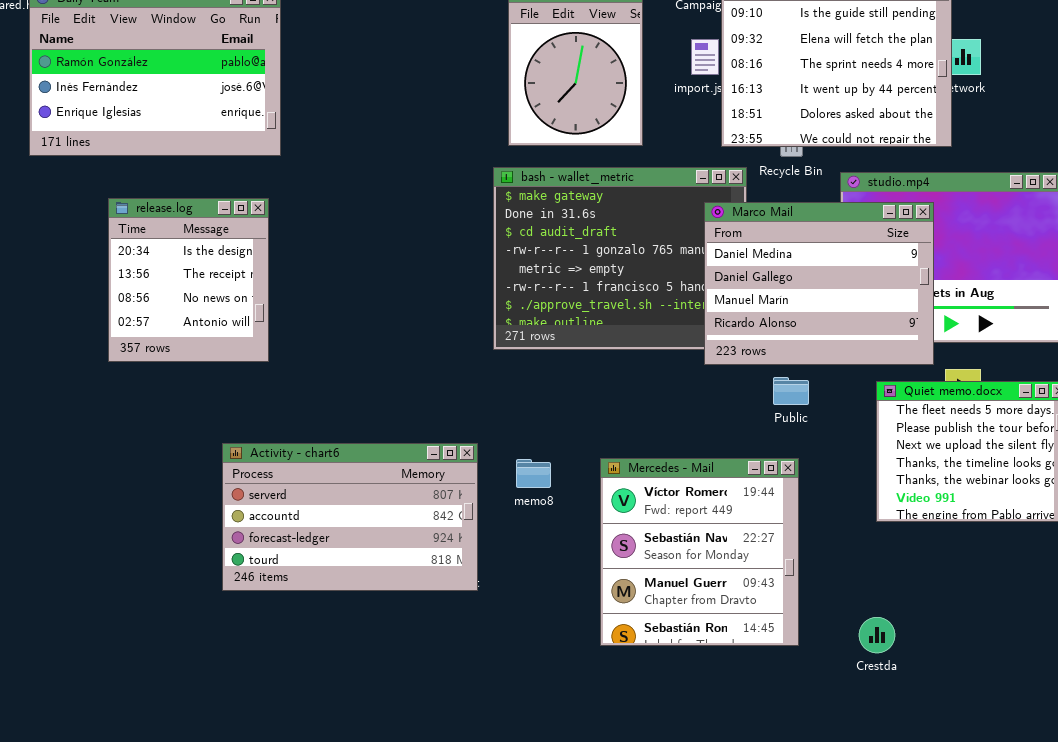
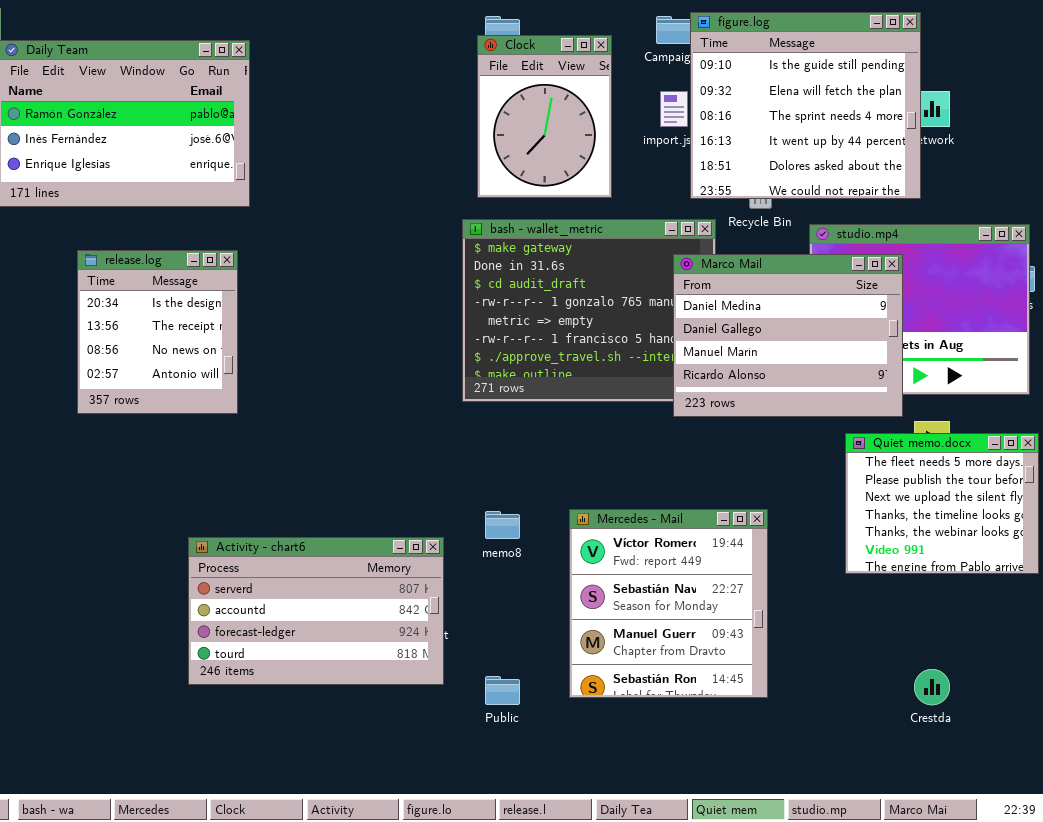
Public: [773,377,809,405] -> [485,676,520,705], moved
Activity - chart6: [222,443,478,591] -> [188,537,444,685], moved
Crestda: [859,617,895,653] -> [914,669,950,705], moved

